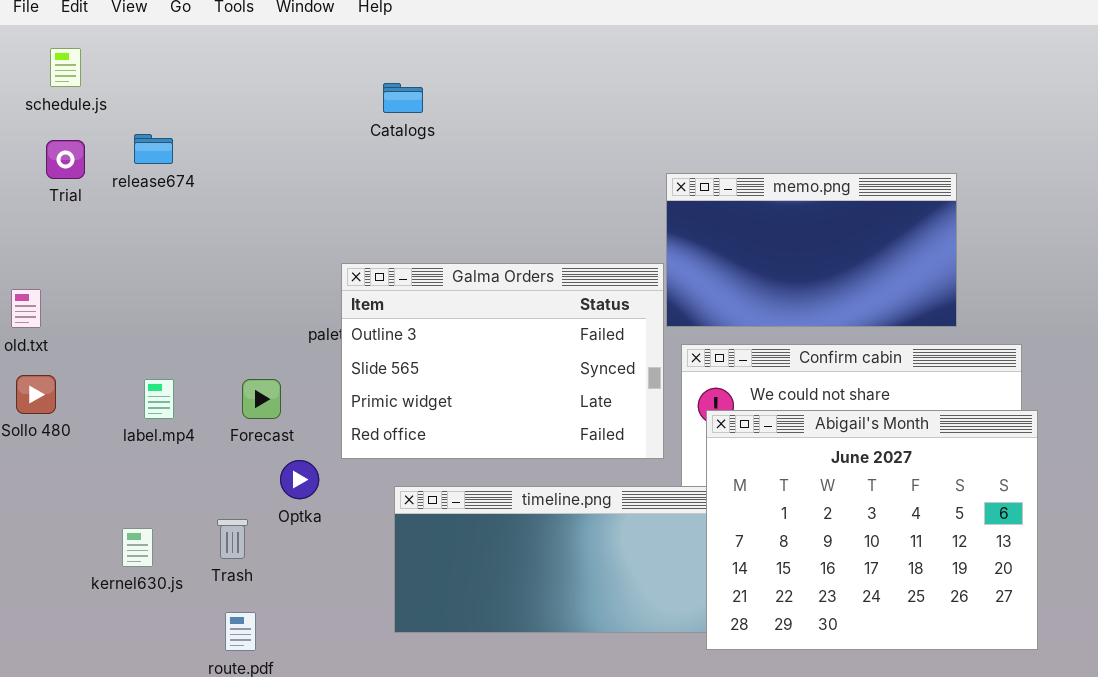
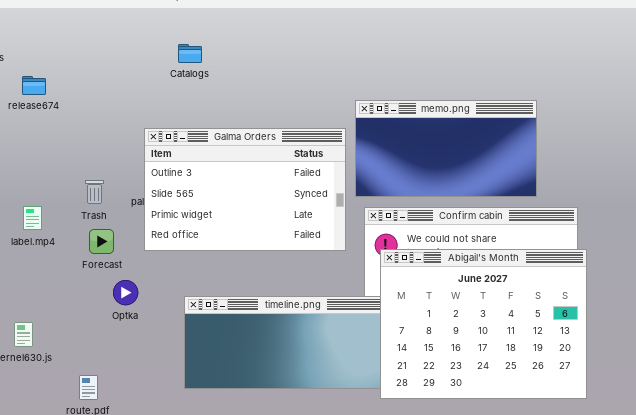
Galma Orders: [341,263,664,459] -> [144,128,346,251], moved
label.mp4: [144,379,174,419] -> [23,206,42,230], moved
Trash: [217,519,248,559] -> [85,180,104,204], moved

